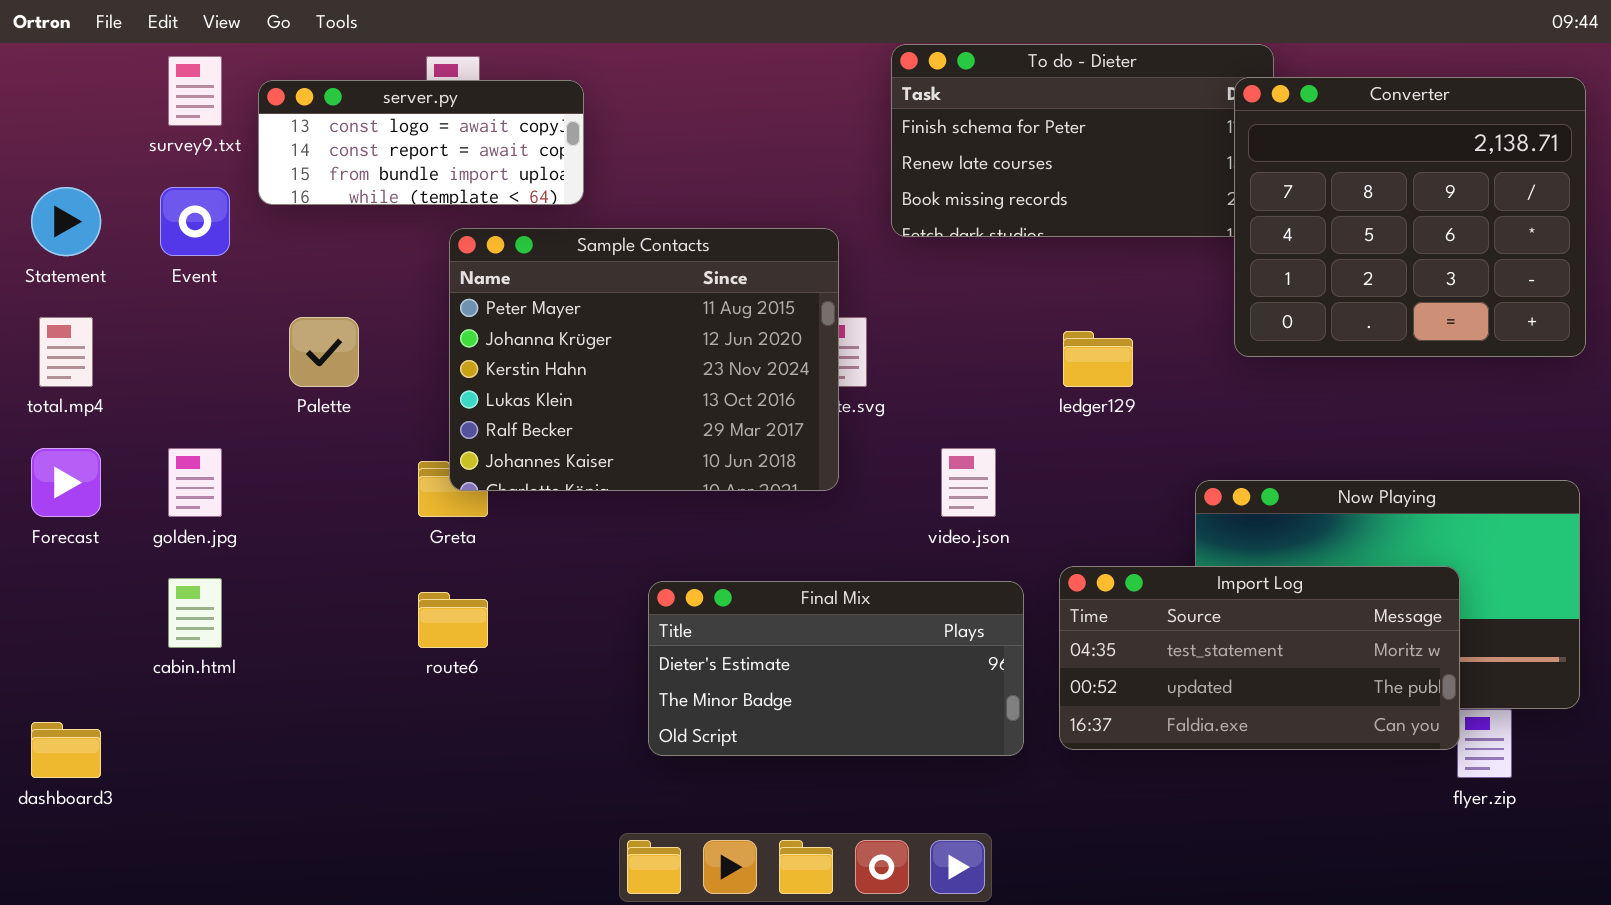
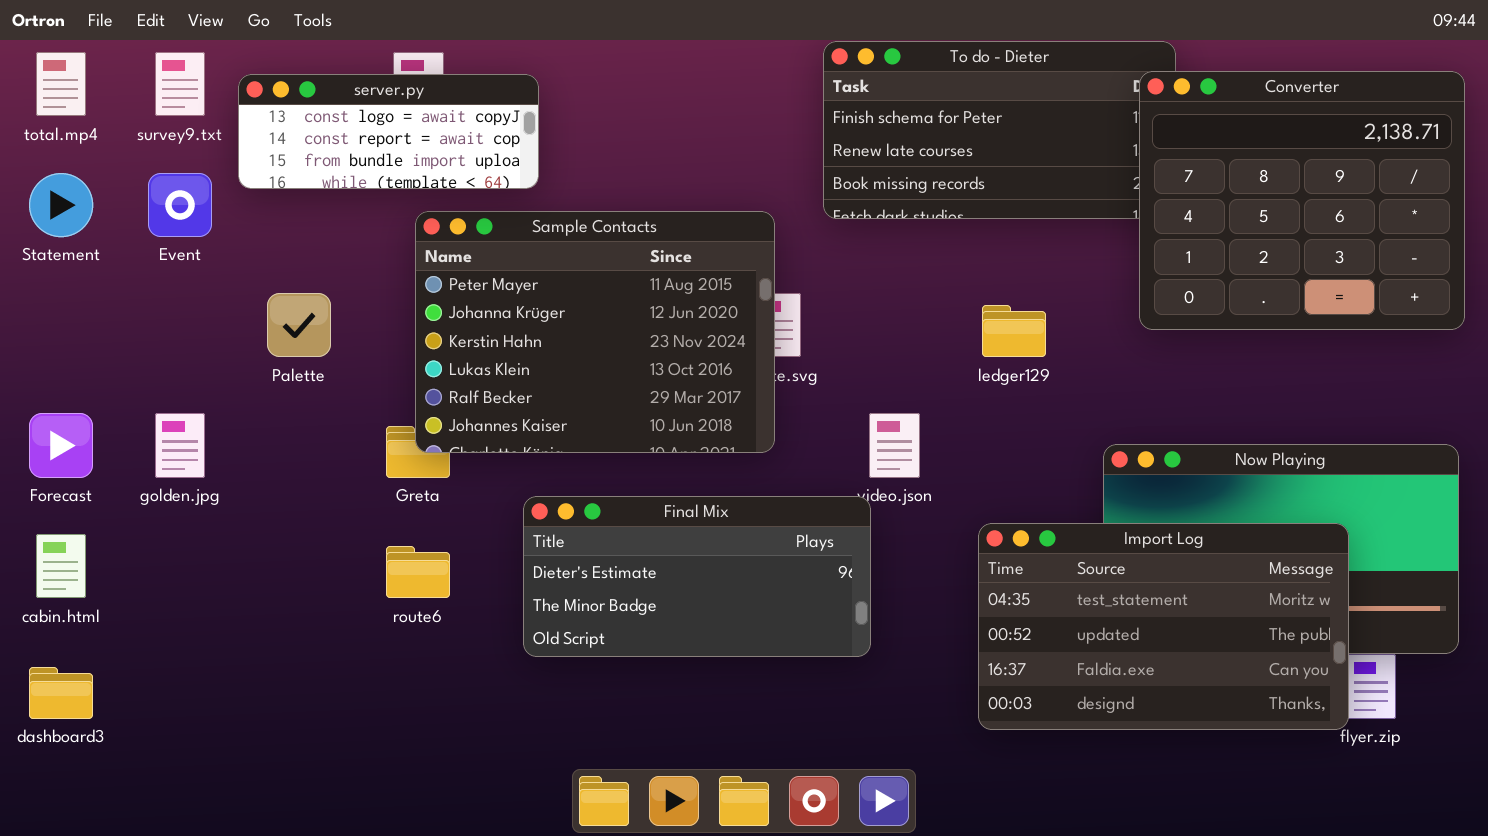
total.mp4: [39,317,93,387] -> [36,52,86,116], moved
Import Log: [1059,566,1460,750] -> [978,523,1349,730], resized
cabin.html: [168,578,222,648] -> [36,534,86,598], moved
Final Mix: [648,581,1024,756] -> [523,496,871,657], moved

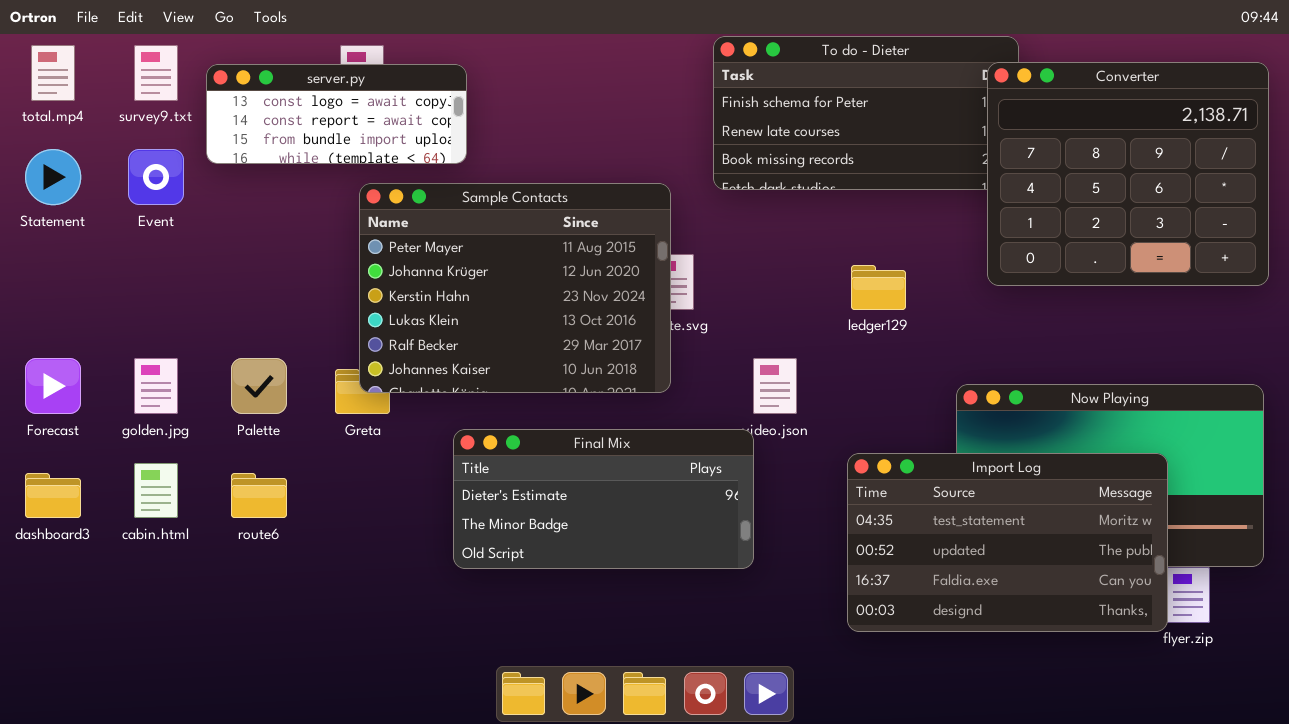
Palette: [267,293,331,357] -> [231,358,287,414], moved
cabin.html: [36,534,86,598] -> [134,463,178,518], moved
route6: [386,546,450,598] -> [231,473,287,518], moved
dashboard3: [29,667,93,719] -> [25,473,81,518], moved

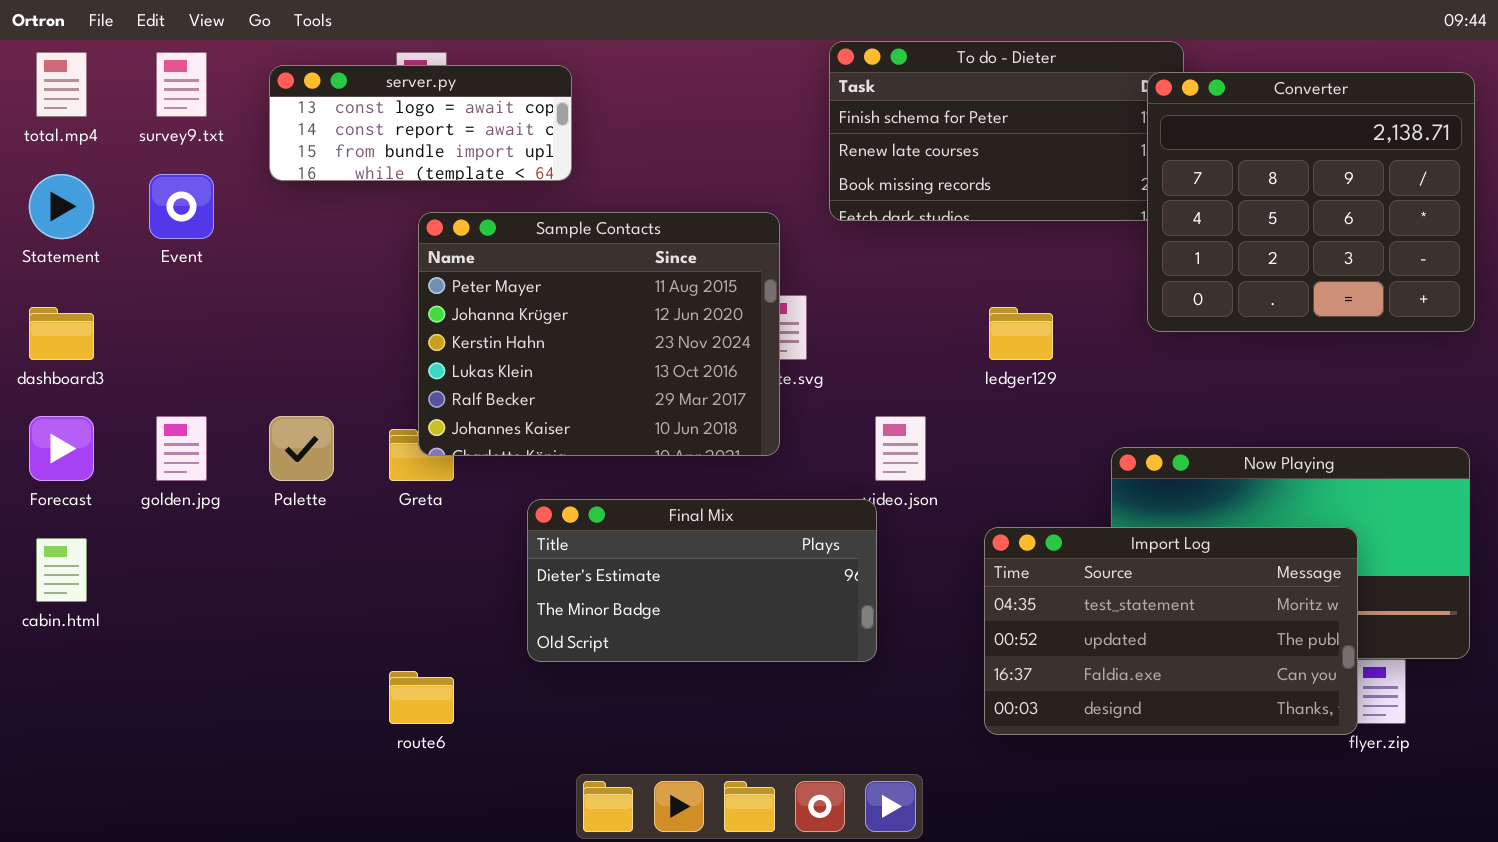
server.py: [206,64,467,164] -> [269,65,572,181], moved
cabin.html: [134,463,178,518] -> [36,538,87,602], moved
dashboard3: [25,473,81,518] -> [29,307,94,360], moved
route6: [231,473,287,518] -> [389,671,454,724], moved

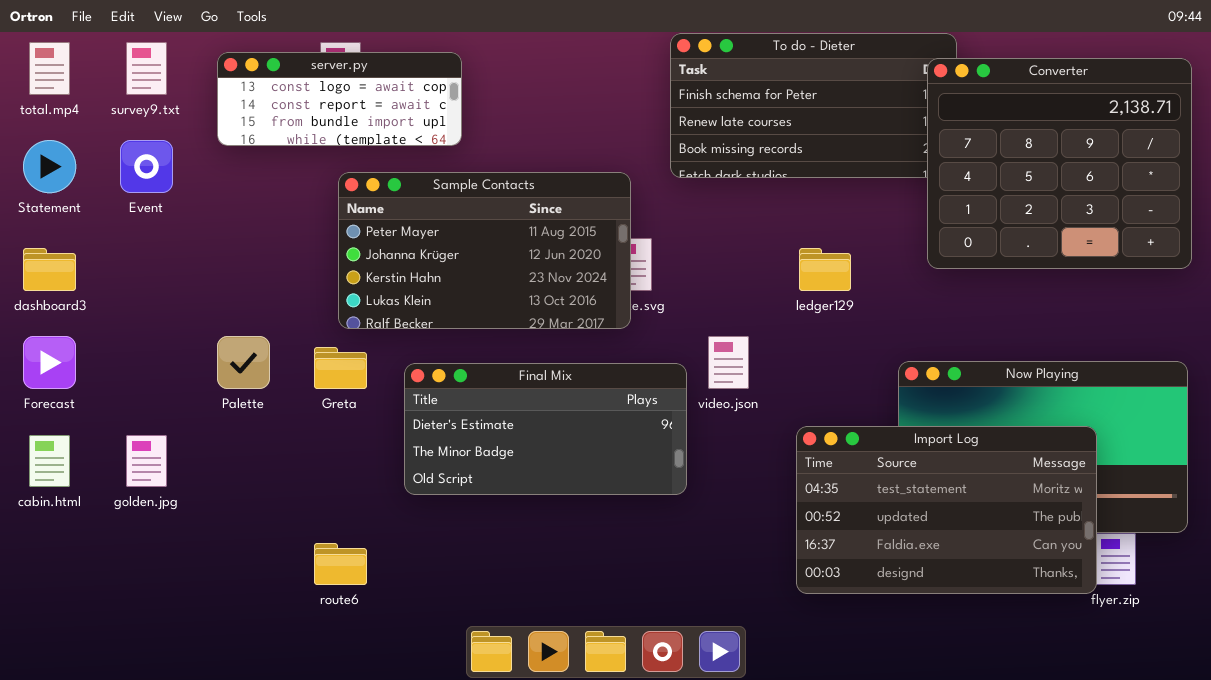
Sample Contacts: [418,212,780,456] -> [338,172,631,329], resized
golden.jpg: [156,416,207,481] -> [126,435,167,487], moved
Final Mix: [527,499,877,662] -> [404,363,687,495], moved

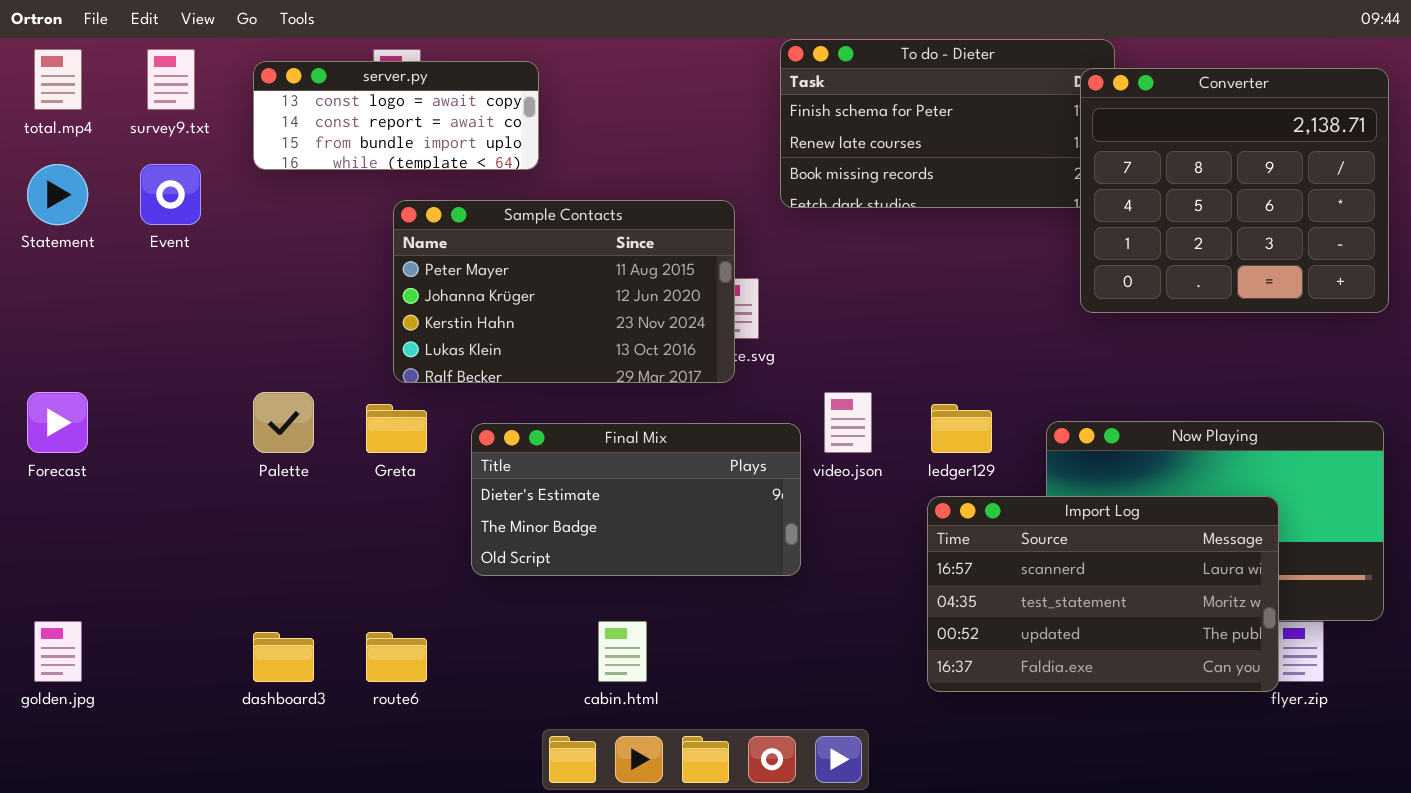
dashboard3: [23,248,76,291] -> [253,632,314,682], moved
ledger129: [799,248,851,291] -> [931,404,992,453], moved
Import Log: [796,426,1097,594] -> [927,496,1279,692], scrolled up 1 row
cabin.html: [29,435,70,487] -> [598,621,647,682], moved
golden.jpg: [126,435,167,487] -> [34,621,82,682], moved

